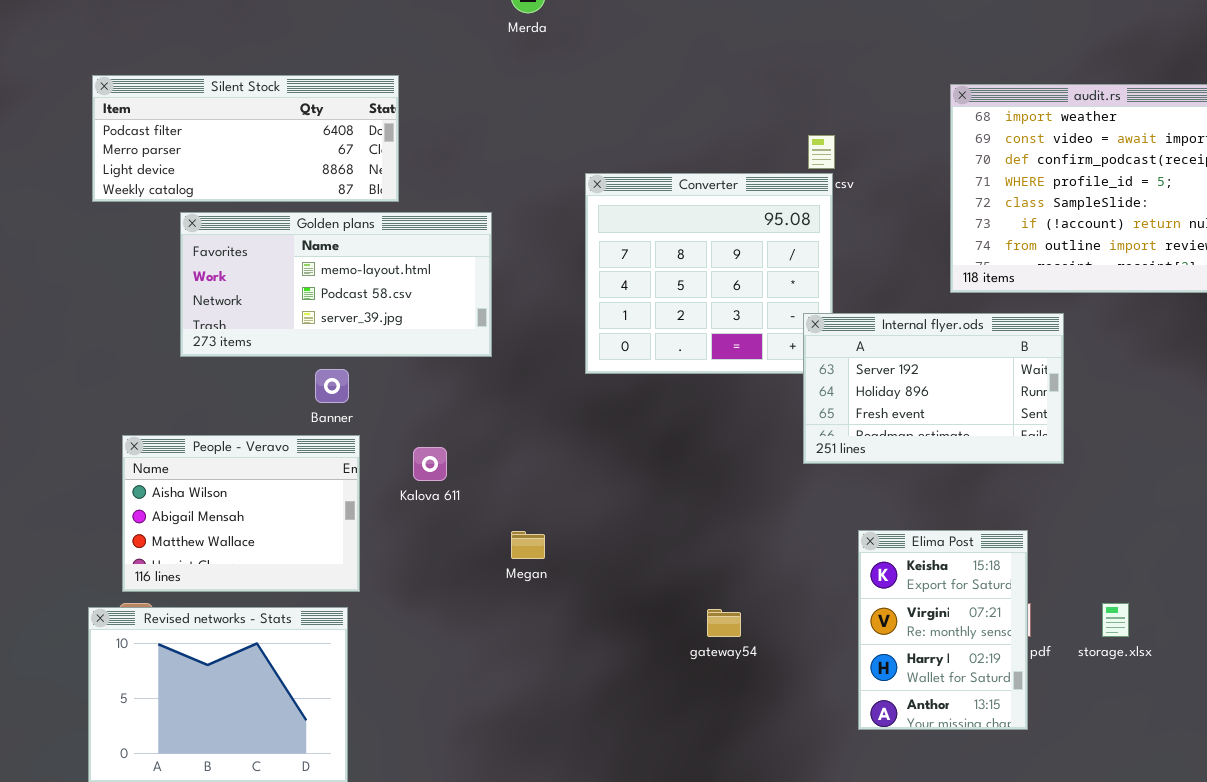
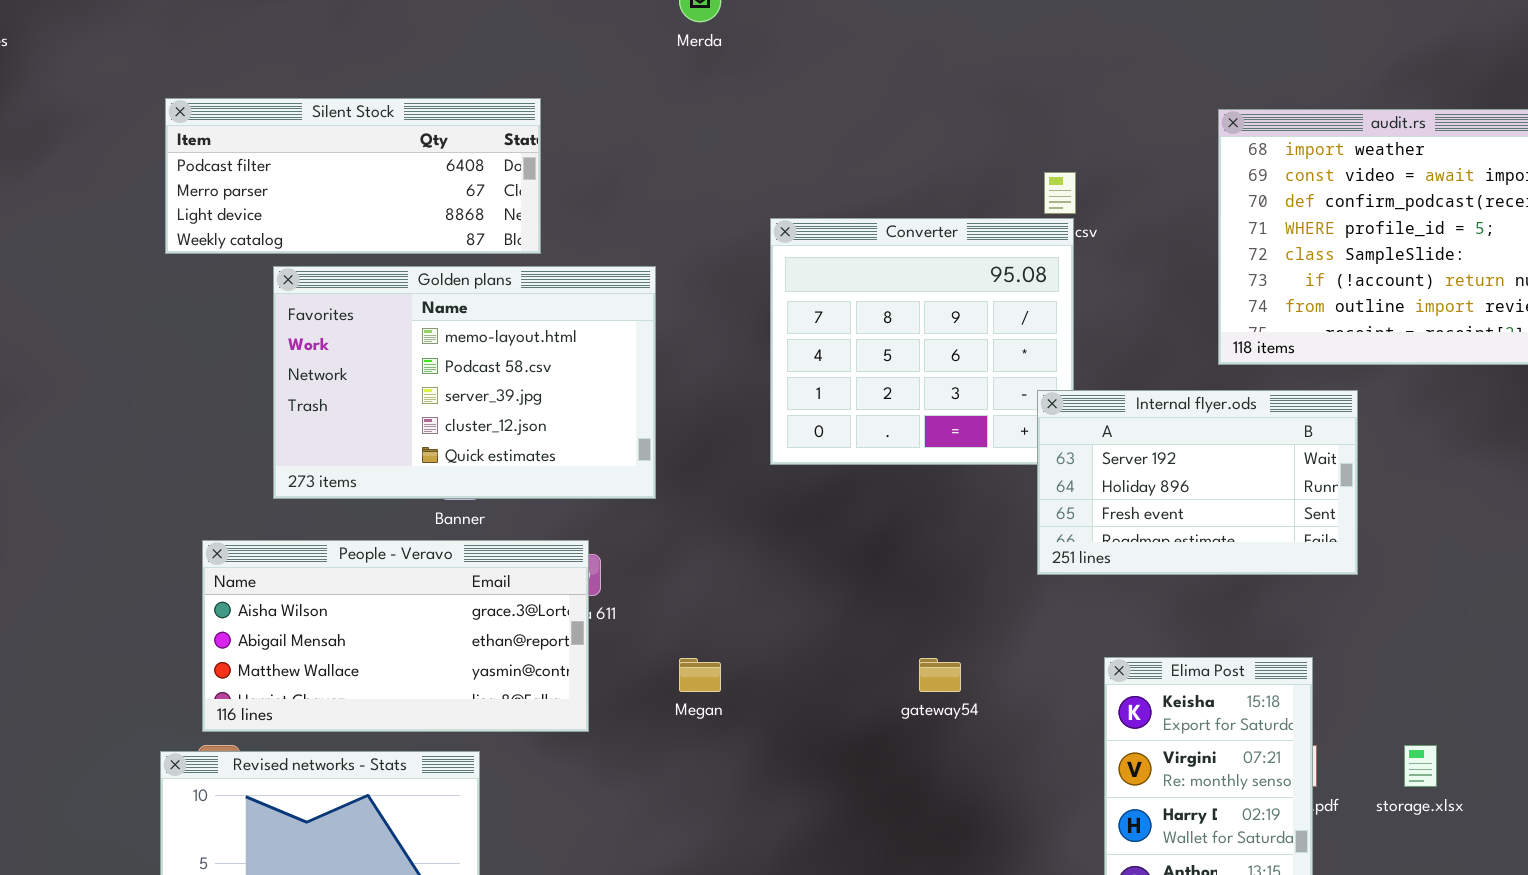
Golden plans: [180,212,492,357] -> [273,266,656,499], resized
People - Veravo: [122,435,360,592] -> [202,540,589,732], resized
gateway54: [707,609,741,637] -> [919,658,961,692], moved

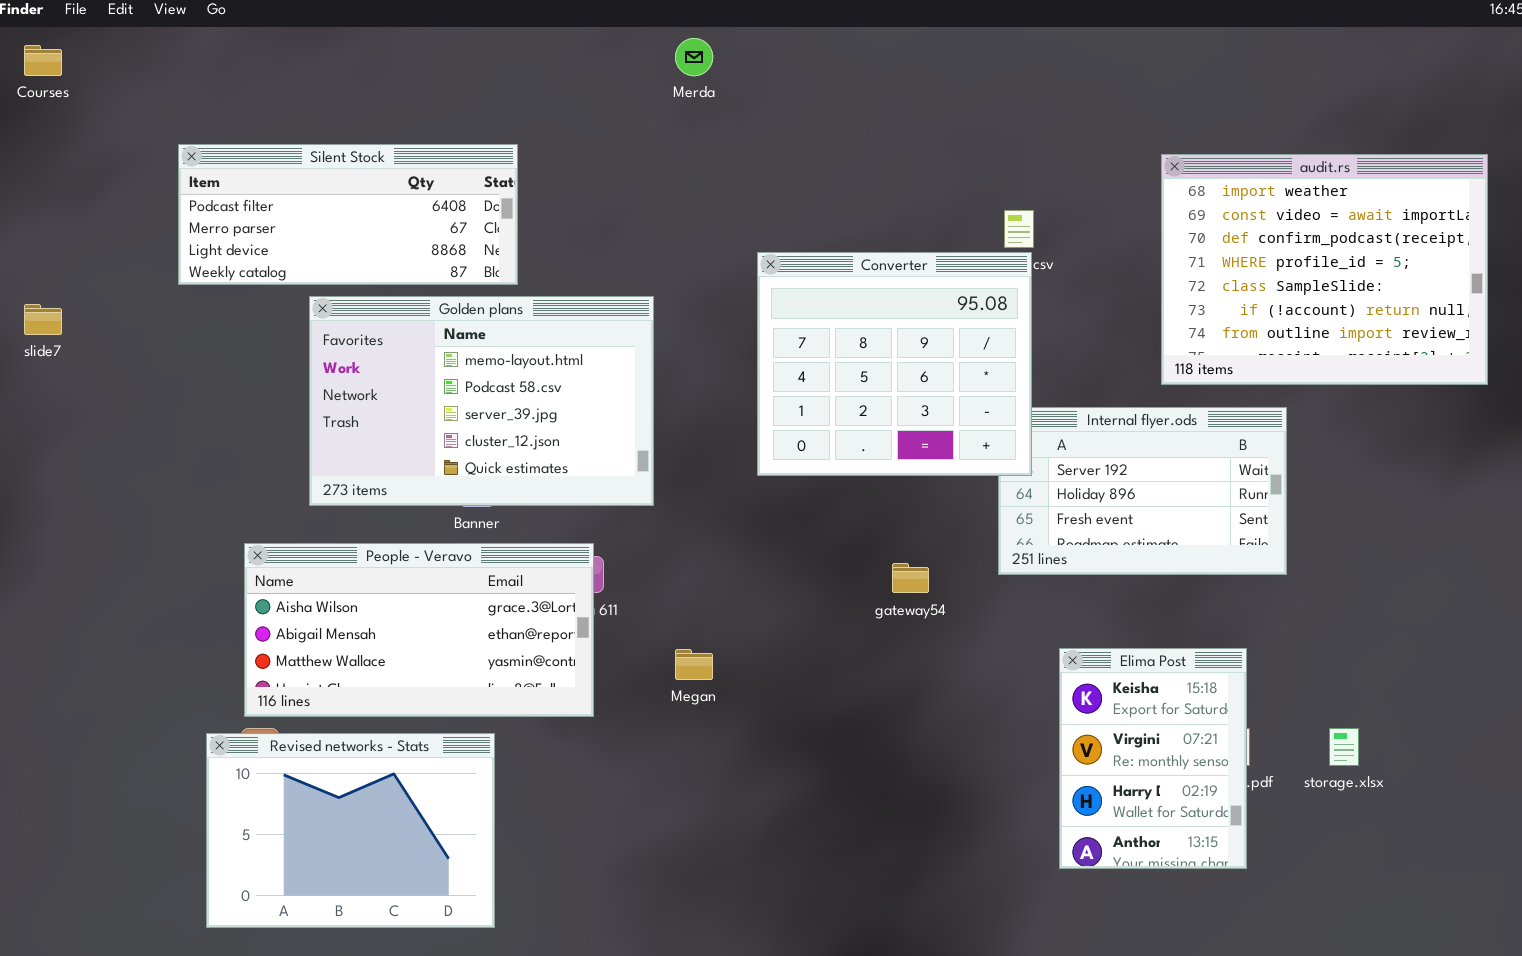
Silent Stock: [165,98,541,254] -> [178,144,518,285], moved
Converter: [770,218,1074,465] -> [757,252,1032,476], raised
gateway54: [919,658,961,692] -> [892,563,929,593], moved

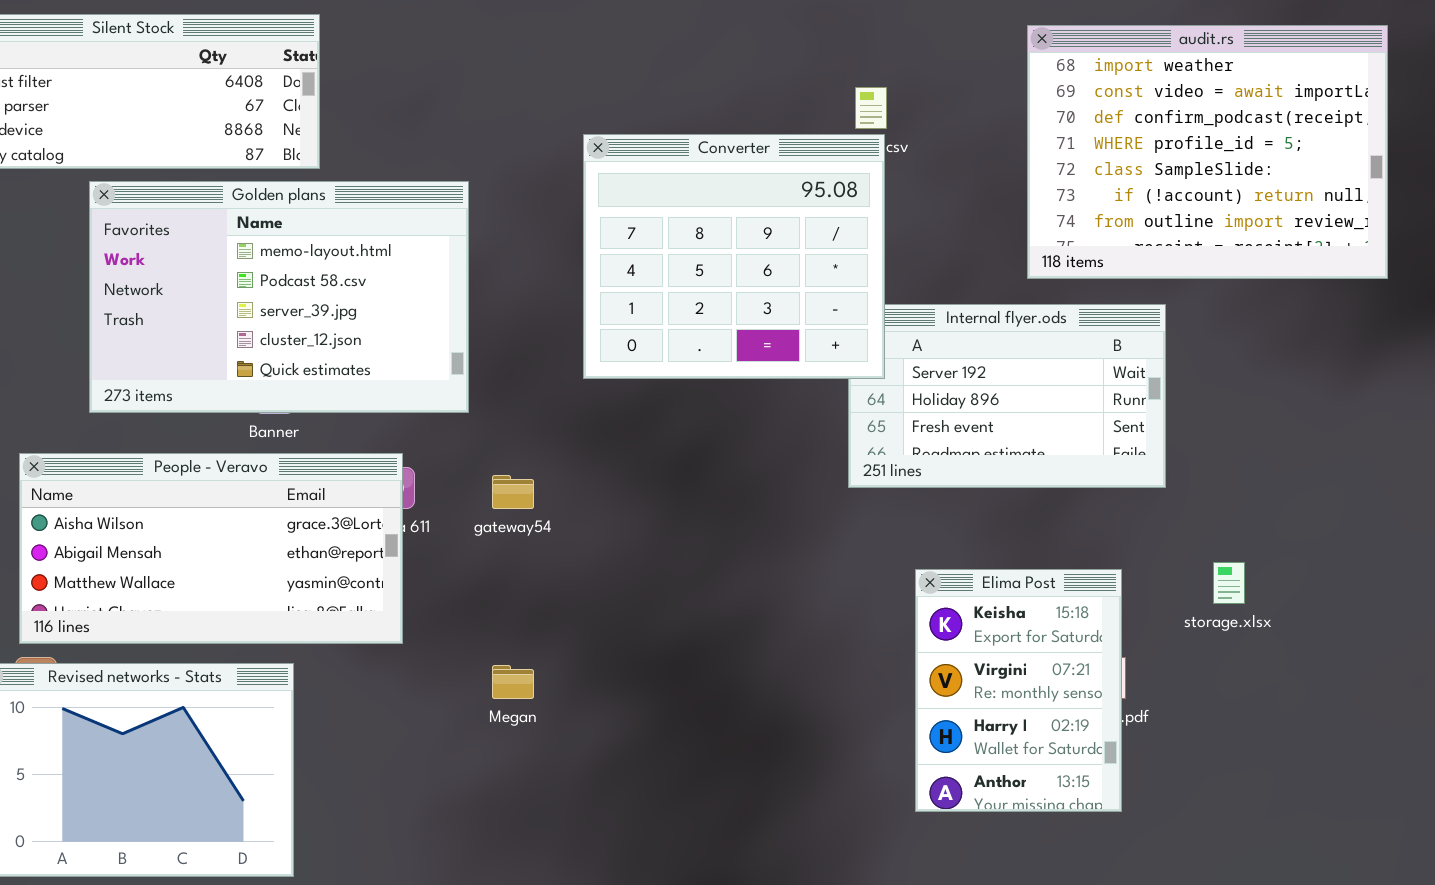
gateway54: [892,563,929,593] -> [492,475,534,509], moved
Megan: [675,649,713,680] -> [492,665,534,699], moved
storage.xlsx: [1329,728,1359,766] -> [1213,562,1245,604], moved

